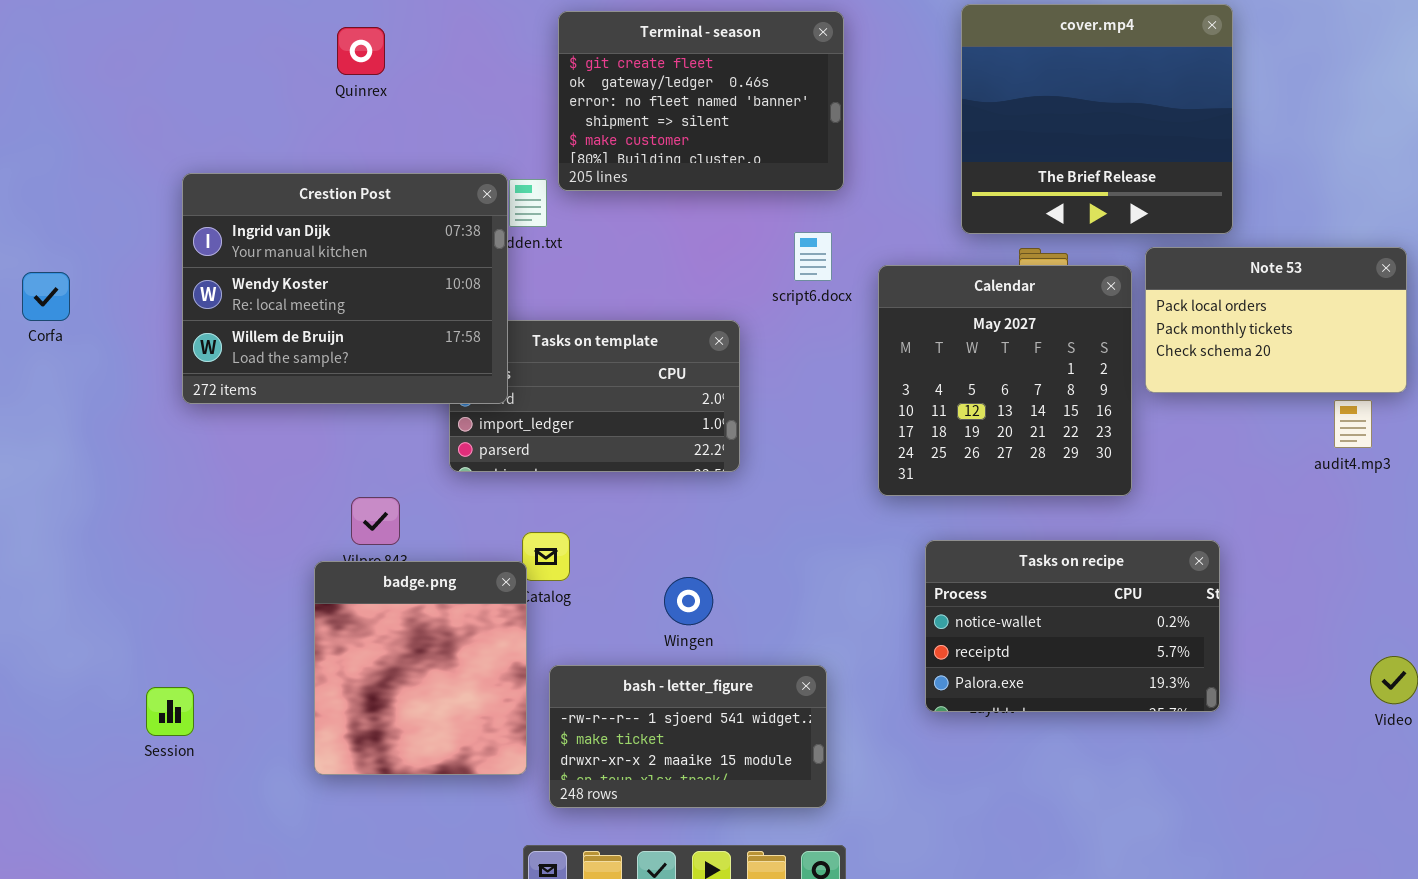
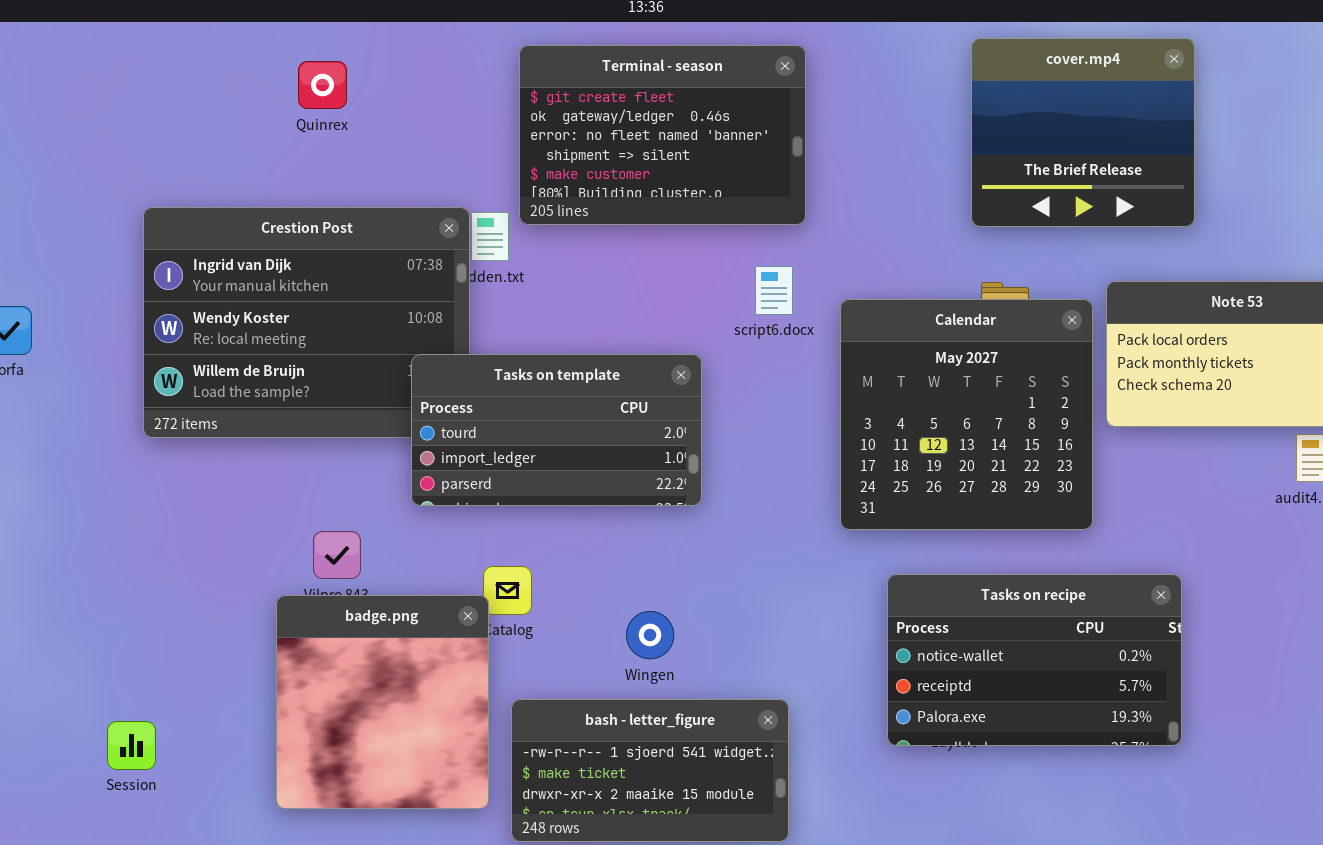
cover.mp4: [961,4,1233,234] -> [971,38,1195,227], resized
Tasks on template: [449,320,740,472] -> [411,354,702,506], raised

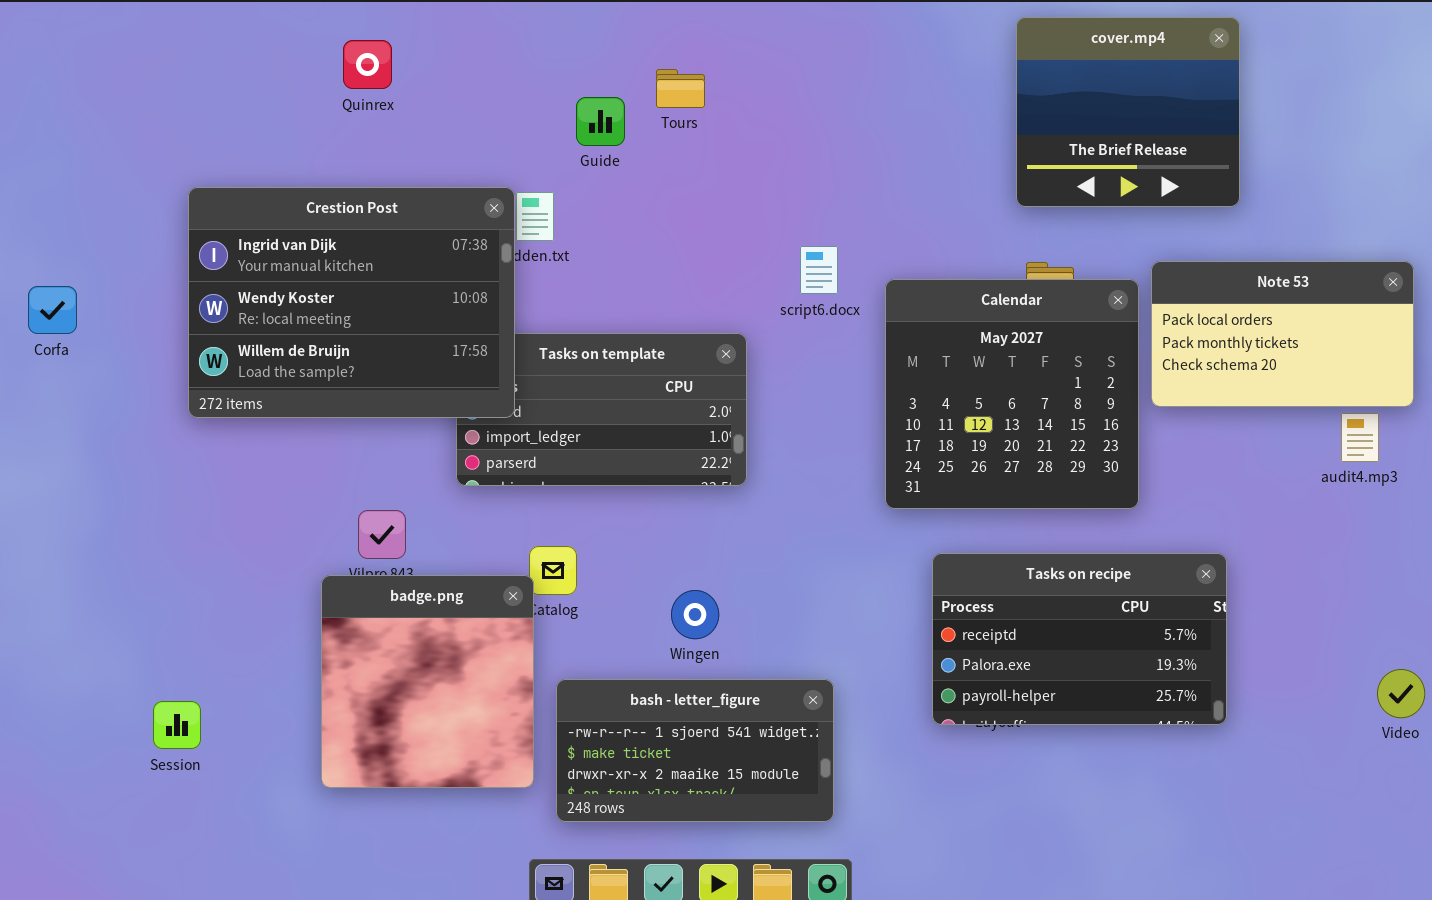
Terminal - season: [519,45,806,225] -> none, closed
Crestion Post: [143,207,470,438] -> [188,187,515,418], raised
Tasks on recipe: [887,574,1182,746] -> [932,553,1227,725], scrolled down 1 row

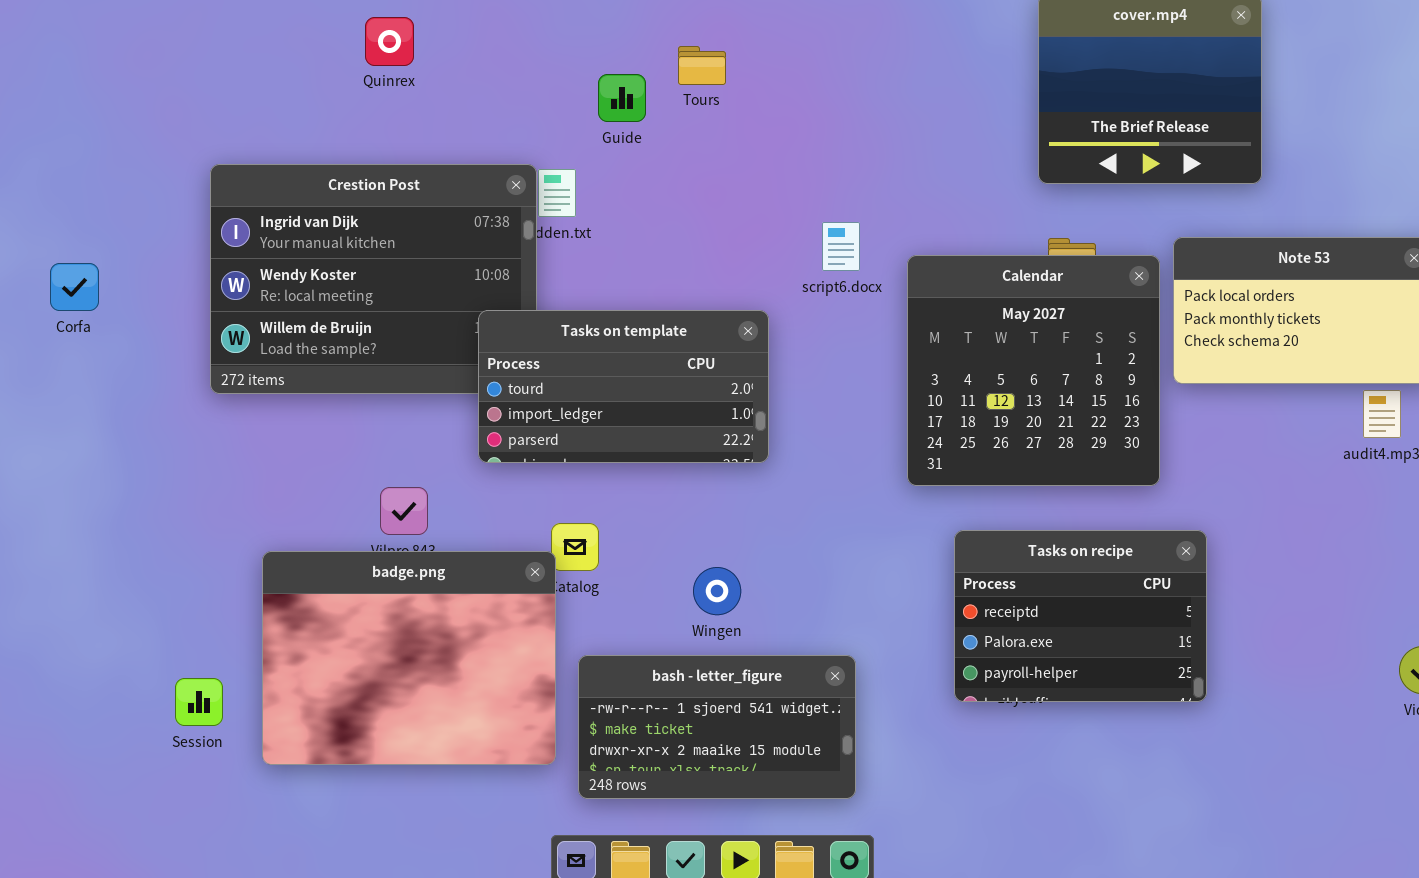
Tasks on template: [456,333,747,486] -> [478,310,769,463], raised
Tasks on recipe: [932,553,1227,725] -> [954,530,1207,702], resized
badge.png: [321,575,534,788] -> [262,551,556,765], resized

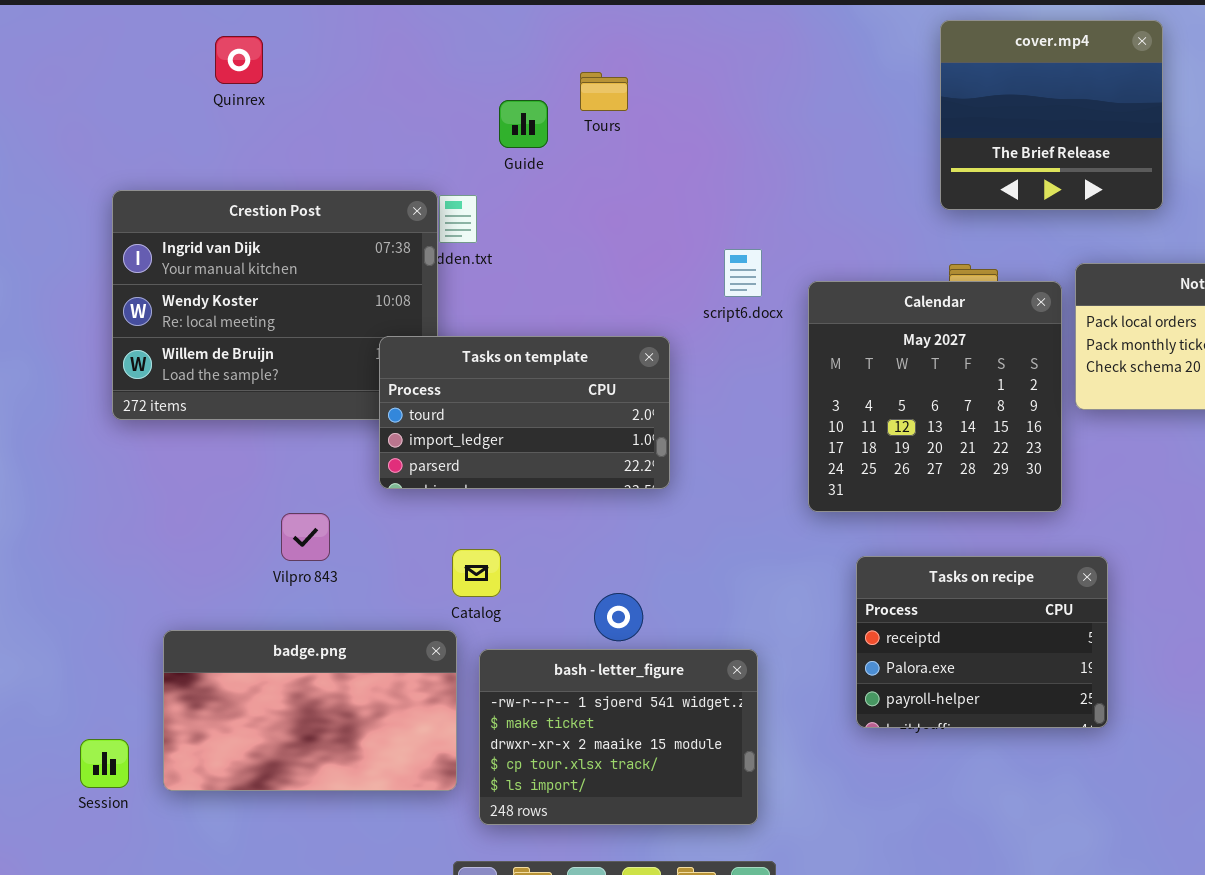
Quinrex: [365,17,414,66] -> [215,36,263,84], moved
badge.png: [262,551,556,765] -> [163,630,457,791], resized
bash - letter_figure: [578,655,856,799] -> [479,649,758,825], resized
Session: [175,678,223,726] -> [80,739,129,788], moved

